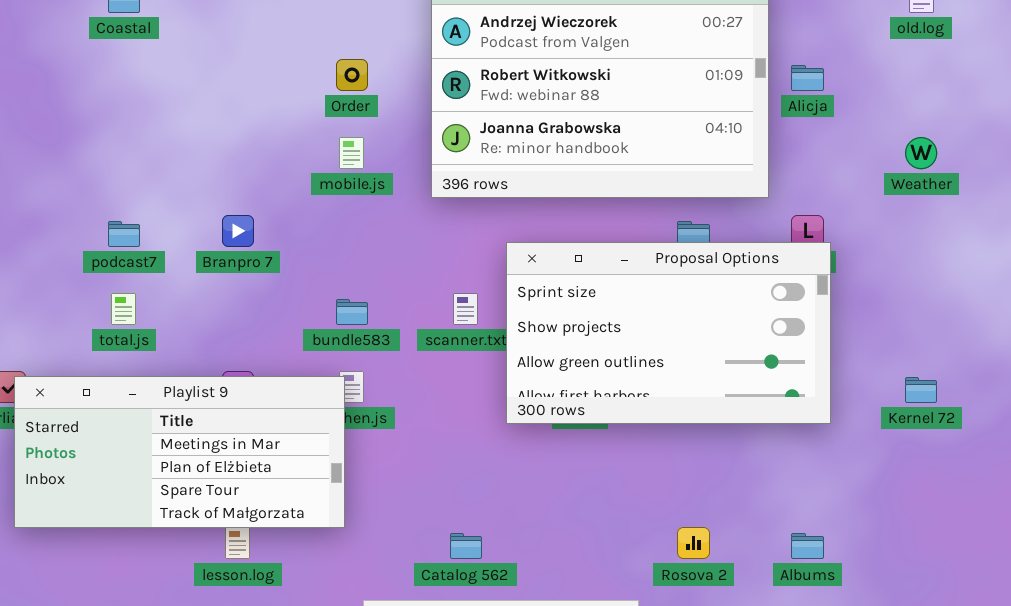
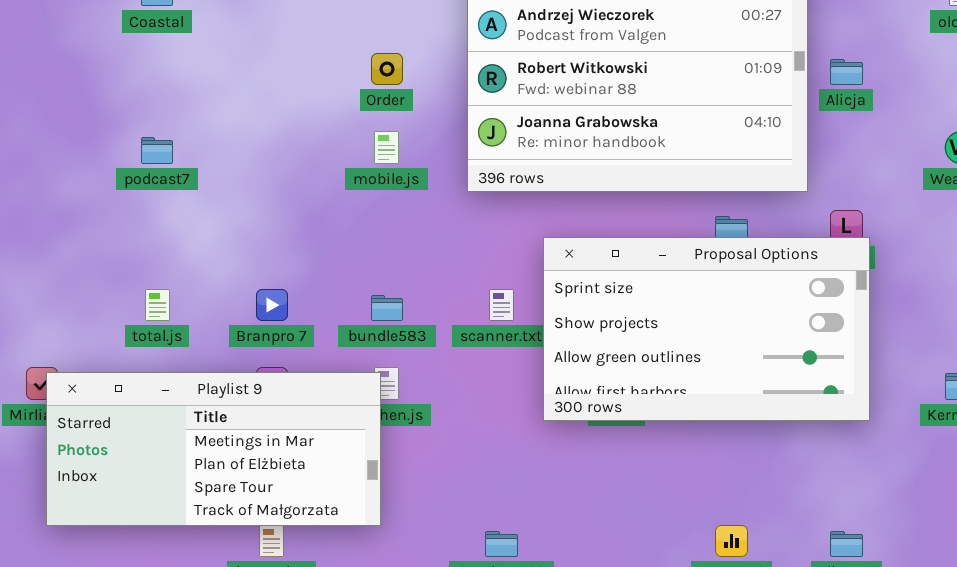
Branpro 7: [222,215,254,247] -> [256,289,288,321], moved
podcast7: [108,221,140,247] -> [141,137,173,164], moved

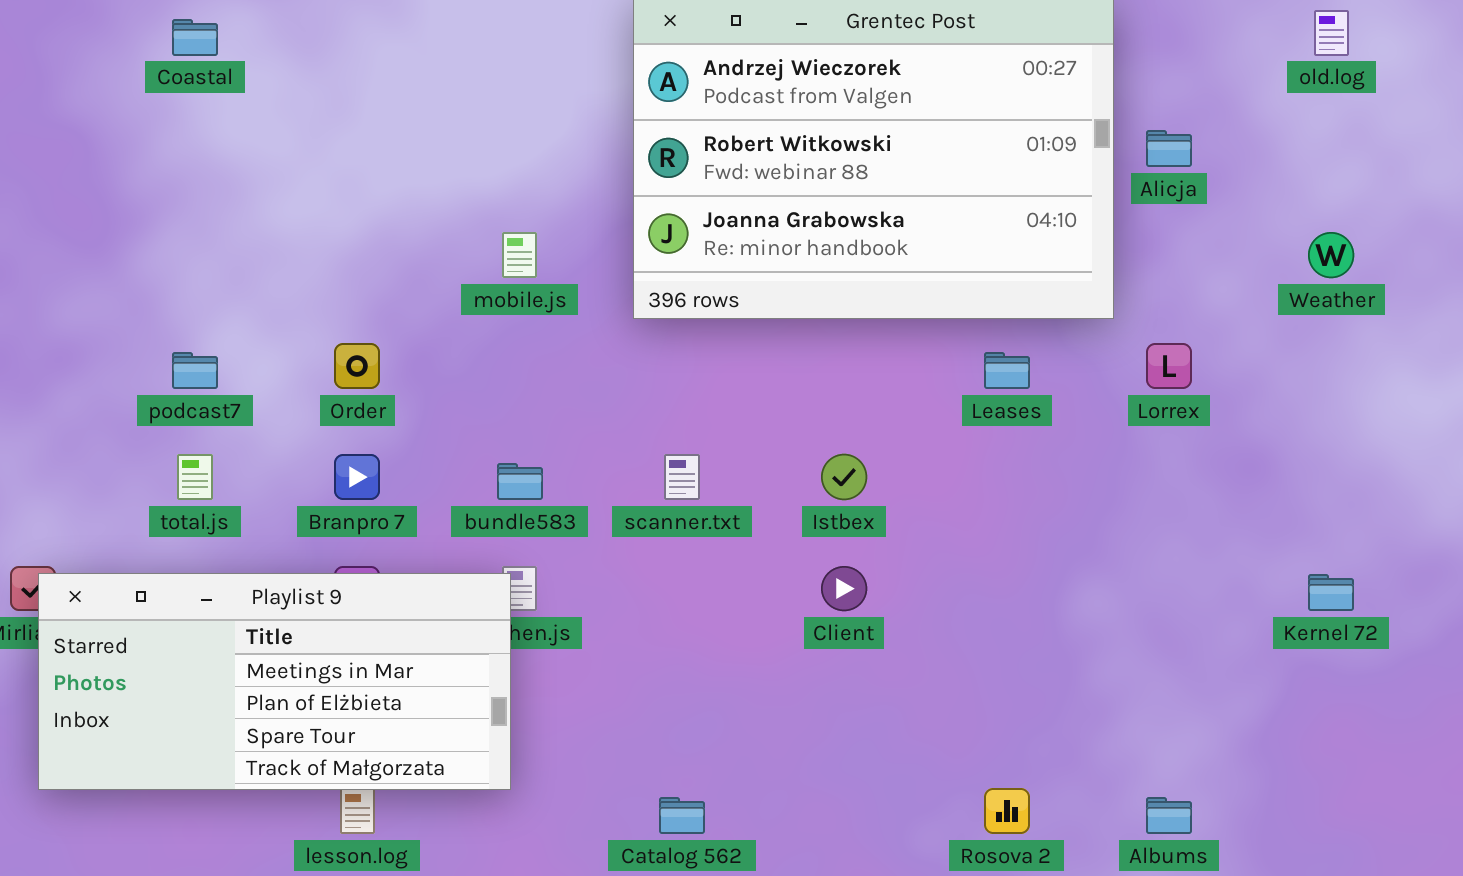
Order: [371,53,403,85] -> [334,343,380,389], moved
podcast7: [141,137,173,164] -> [172,352,218,389], moved
Proposal Options: [543,237,870,421] -> none, closed

